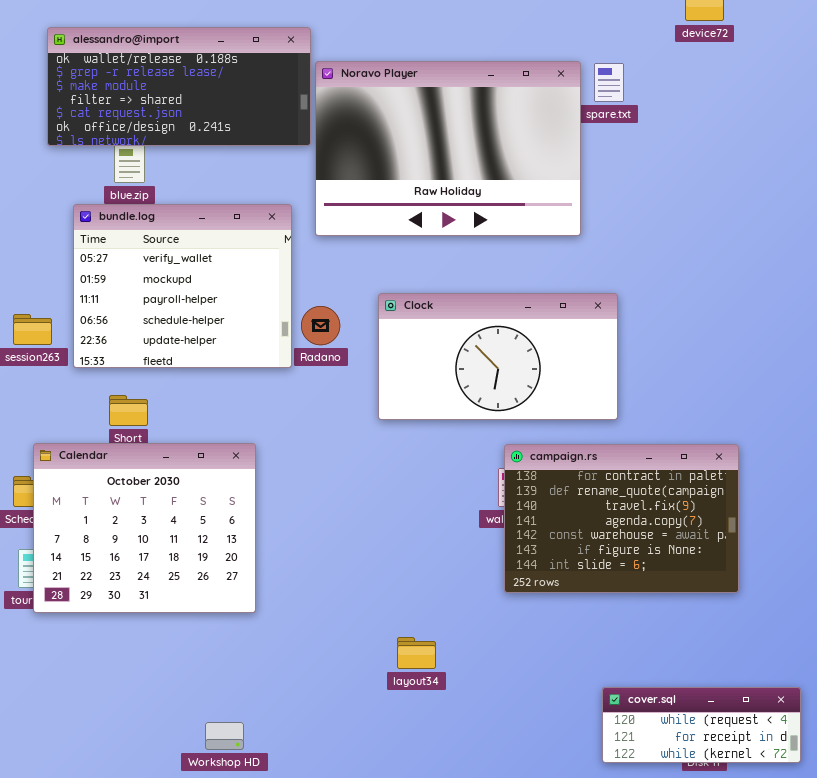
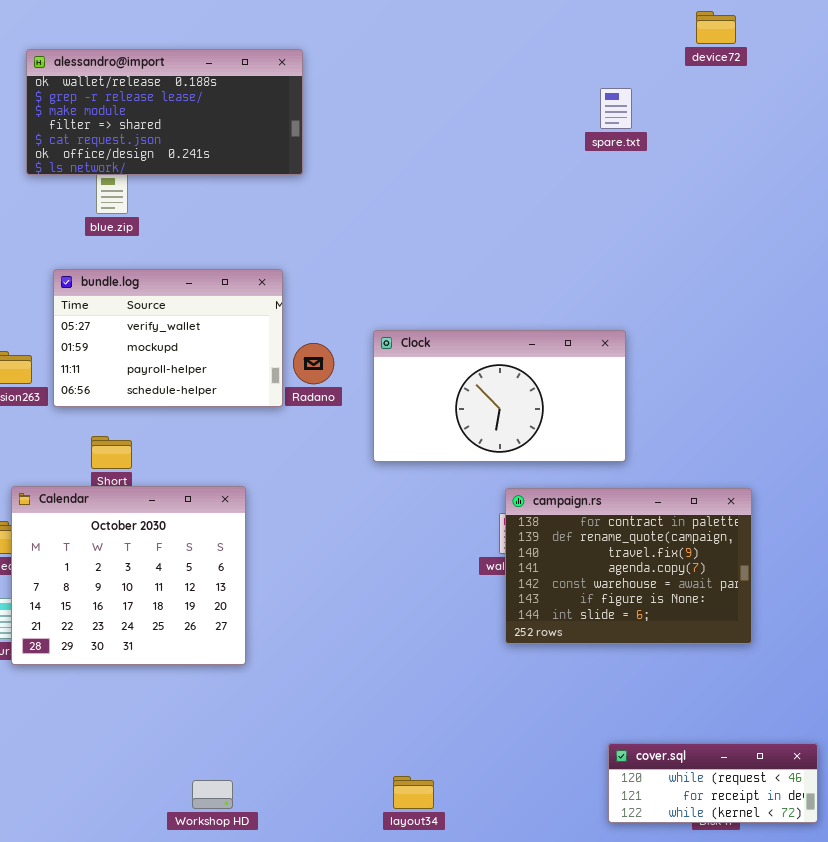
Noravo Player: [315,61,581,236] -> none, closed
bundle.log: [73,204,292,368] -> [53,269,283,407], resized
layout34: [397,637,436,669] -> [393,776,434,809], moved

